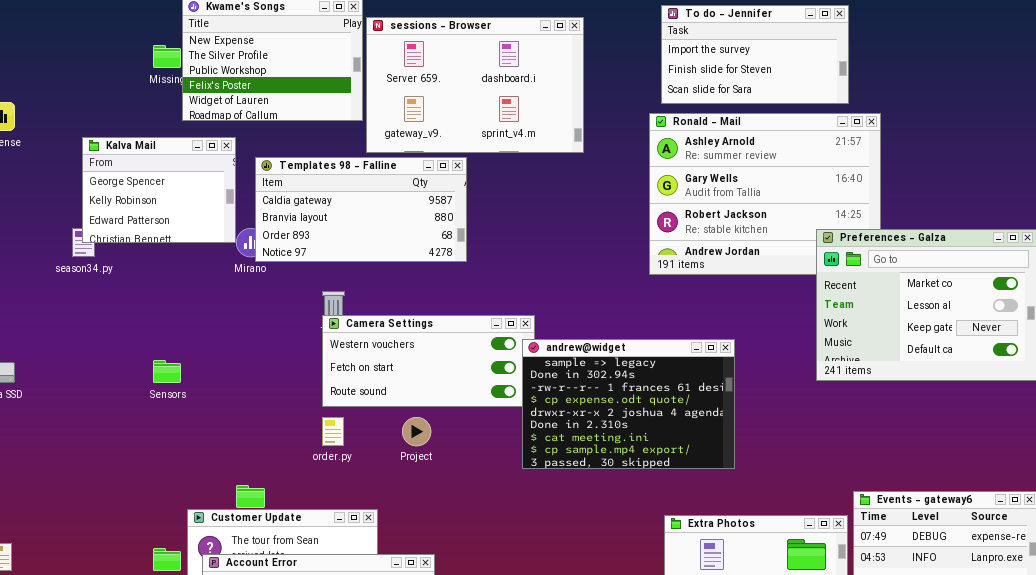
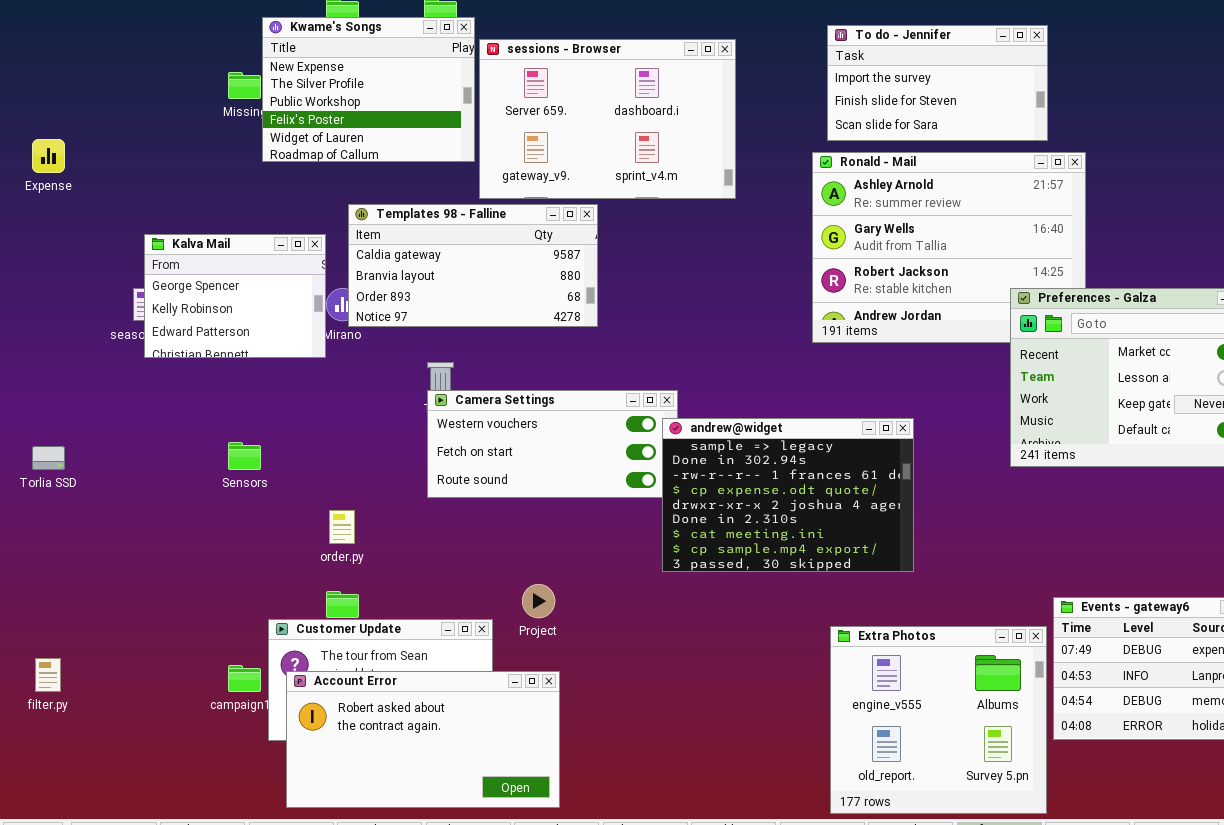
Kalva Mail: [82,137,236,243] -> [144,234,326,358], moved
order.py: [322,417,344,446] -> [329,510,355,544], moved
Project: [402,417,431,446] -> [522,584,555,618], moved

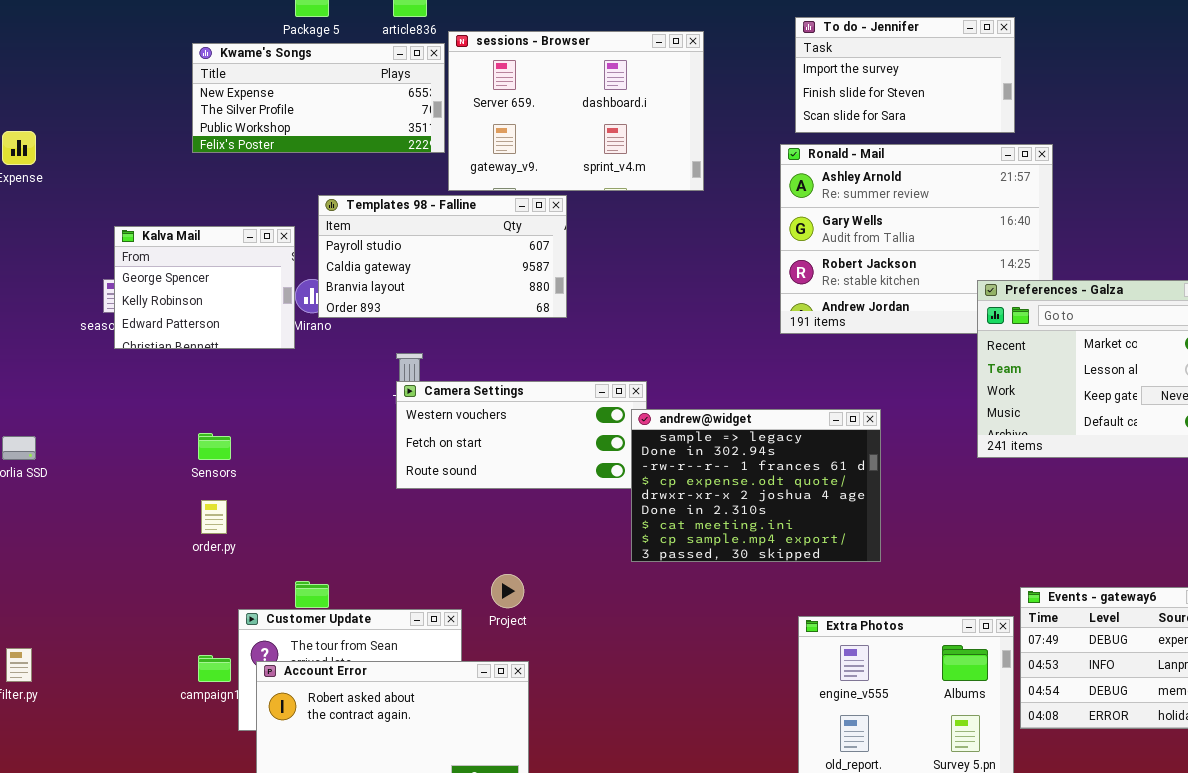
Kwame's Songs: [262,17,475,162] -> [192,43,445,153], resized
Templates 98 - Falline: [348,204,598,327] -> [318,195,567,318], scrolled up 1 row
order.py: [329,510,355,544] -> [201,500,227,534], moved

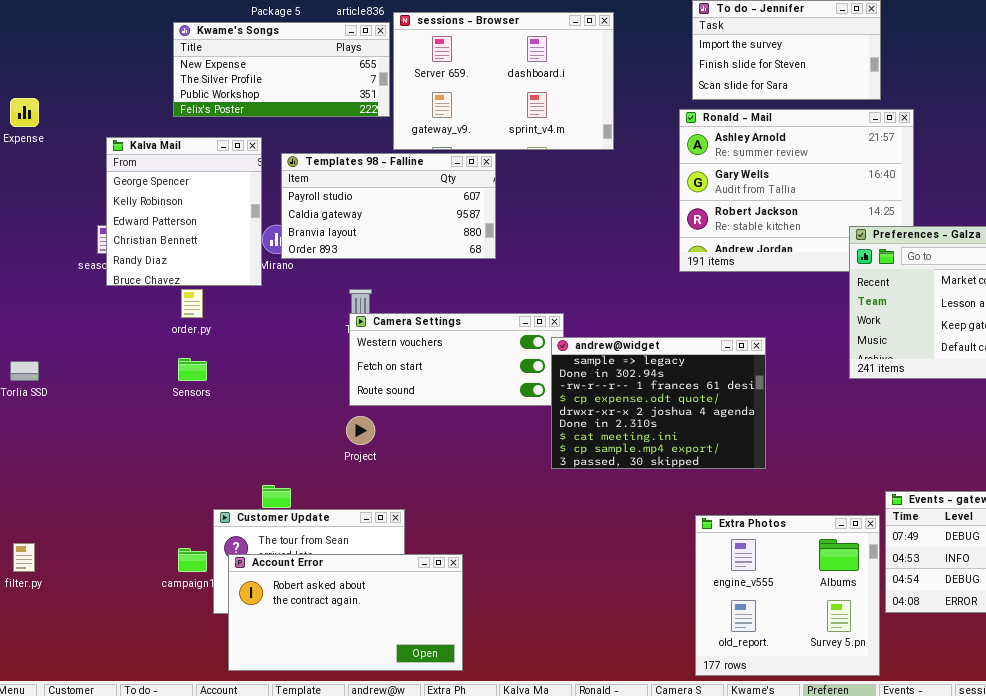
Kalva Mail: [114,226,295,349] -> [106,137,262,286], resized
order.py: [201,500,227,534] -> [181,289,203,318], moved
Project: [491,574,524,608] -> [346,416,375,445], moved

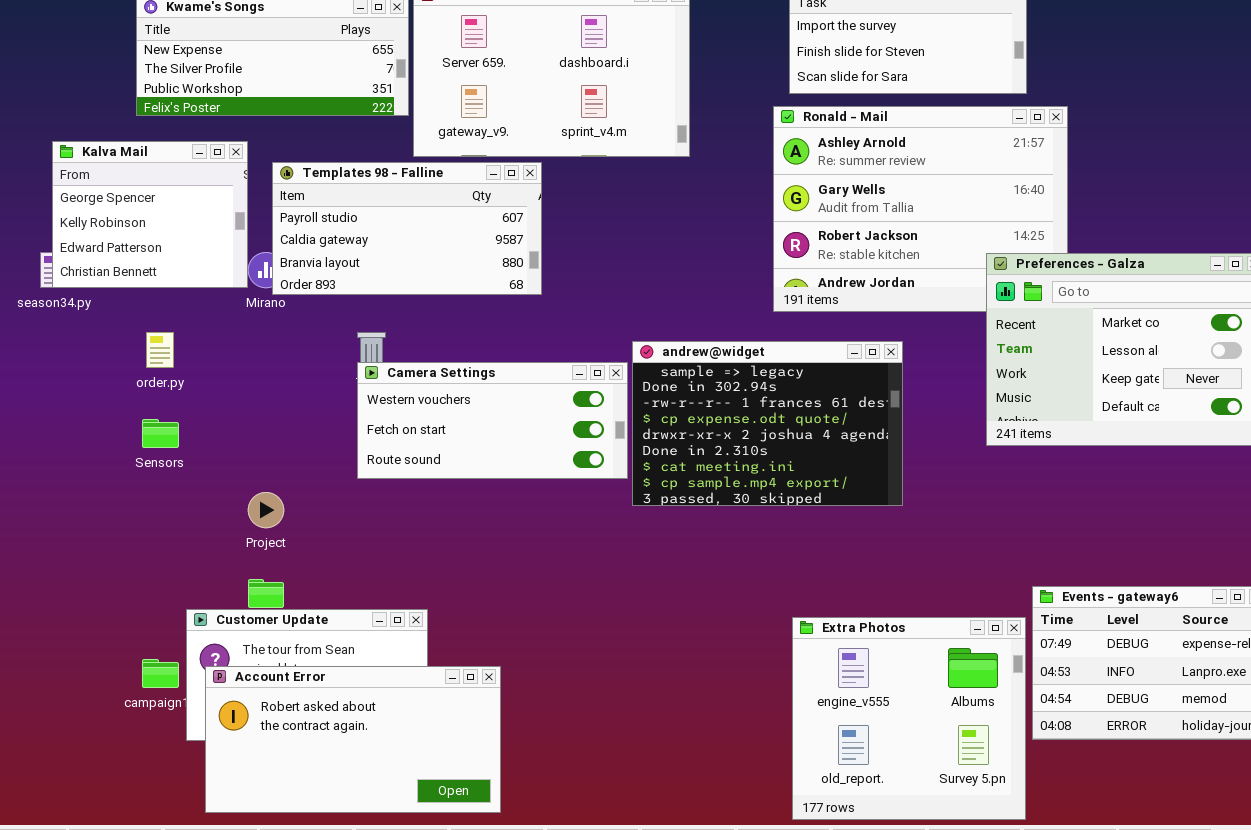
Kalva Mail: [106,137,262,286] -> [52,141,248,288], resized
andrew@widget: [551,337,766,469] -> [632,341,903,506], moved
Project: [346,416,375,445] -> [248,492,284,528], moved

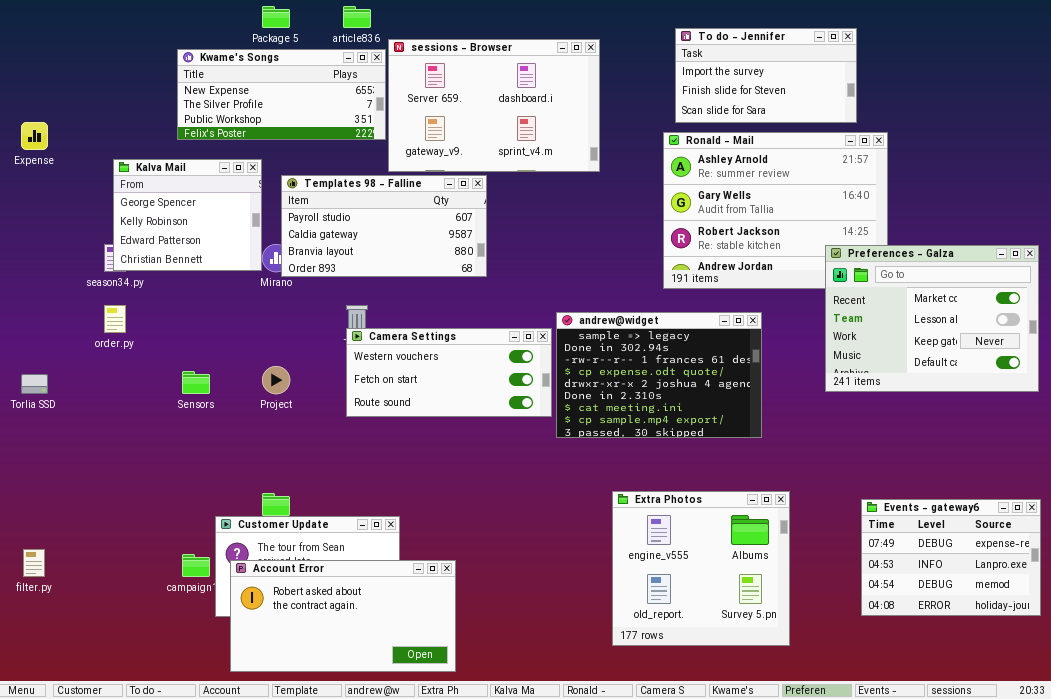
order.py: [146,332,174,368] -> [104,305,126,333], moved
Project: [248,492,284,528] -> [262,366,290,394], moved
Extra Photos: [792,617,1026,820] -> [612,491,790,646], moved

